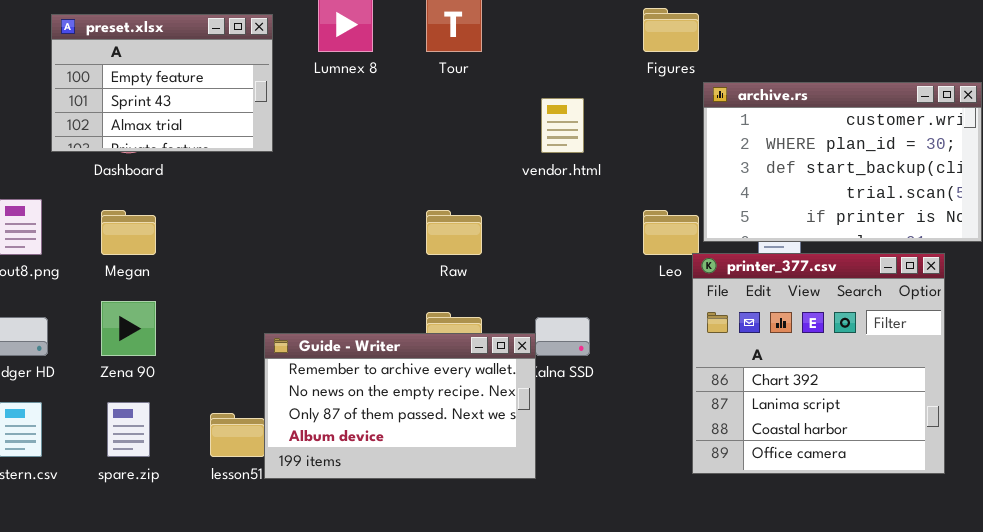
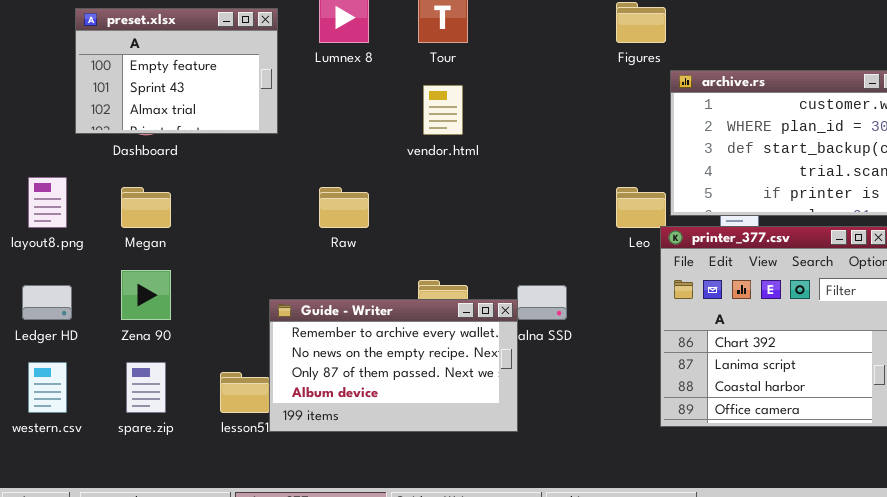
vendor.html: [541,98,584,153] -> [423,85,463,135], moved
Raw: [426,210,482,255] -> [319,187,369,228], moved

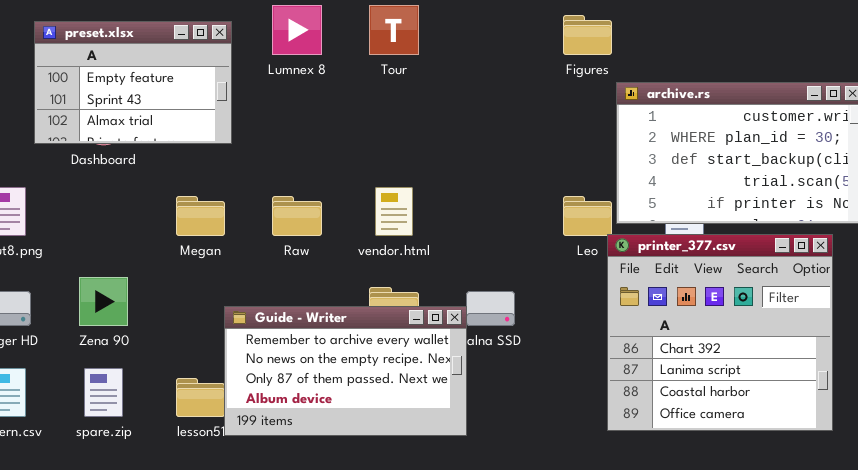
vendor.html: [423,85,463,135] -> [375,187,413,236], moved
Megan: [121,187,171,228] -> [176,196,225,236], moved

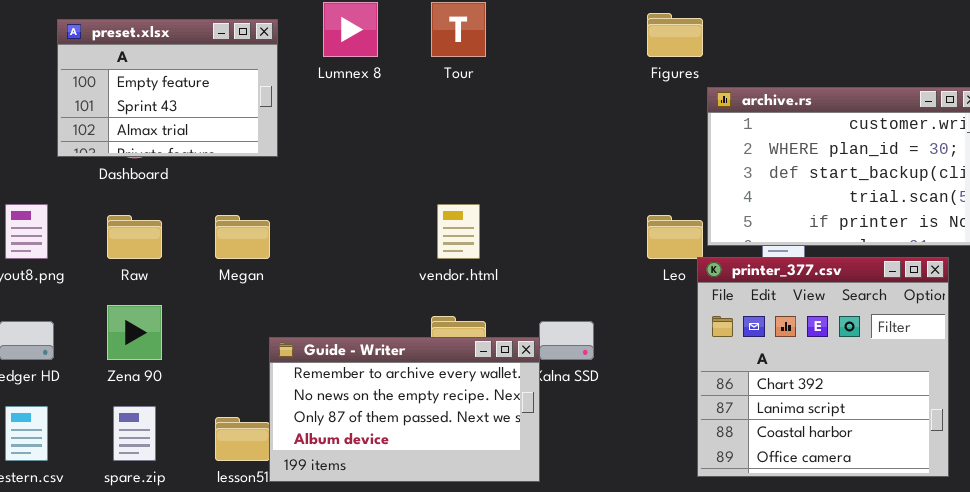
Raw: [272,196,322,236] -> [107,215,162,259], moved

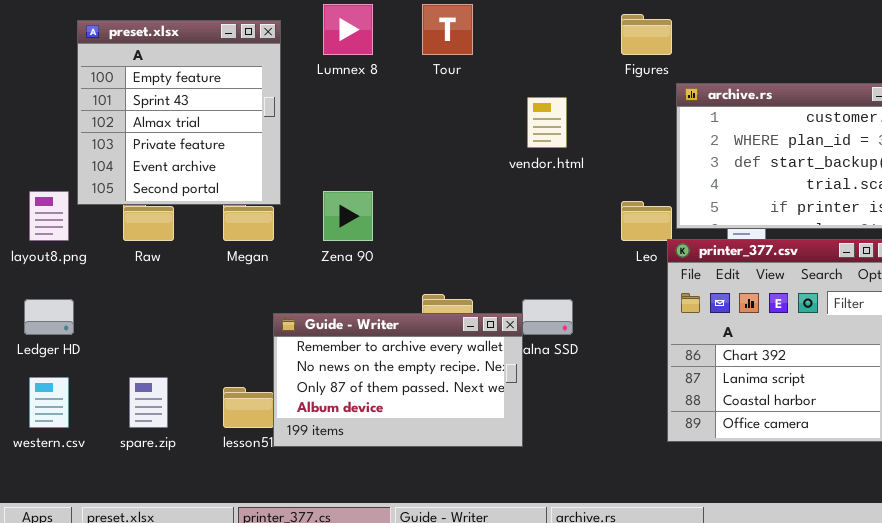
preset.xlsx: [57,19,278,157] -> [77,20,281,205], resized
vendor.html: [437,204,480,259] -> [527,97,567,148], moved
Zena 90: [107,305,162,360] -> [323,191,373,241], moved

